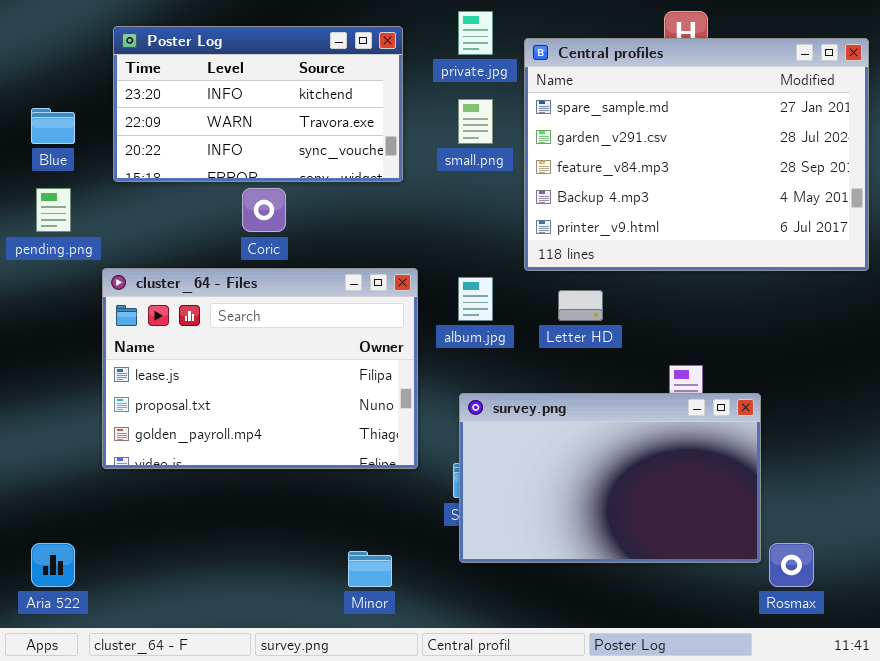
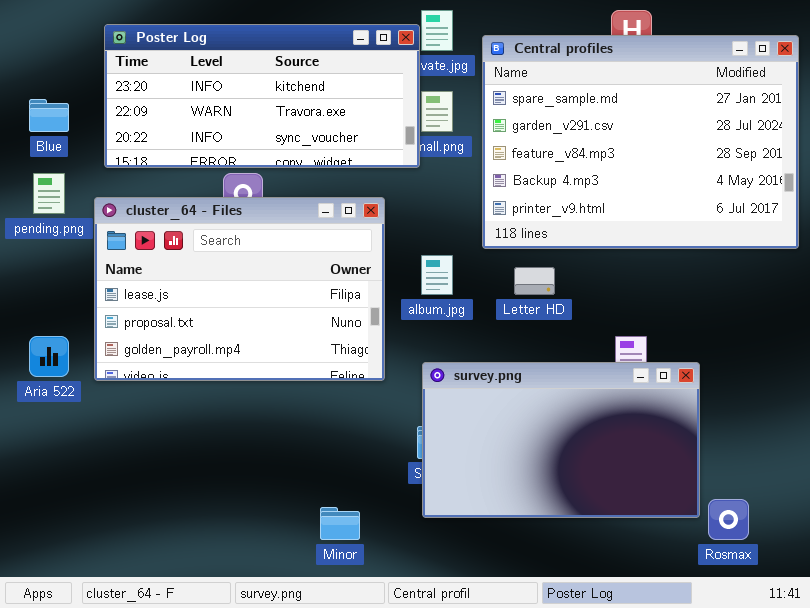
Poster Log: [113,26,403,182] -> [104,24,420,168], resized
cluster_64 - Files: [102,268,418,469] -> [94,197,385,381], moved
Aria 522: [31,543,75,587] -> [29,336,69,377], moved

